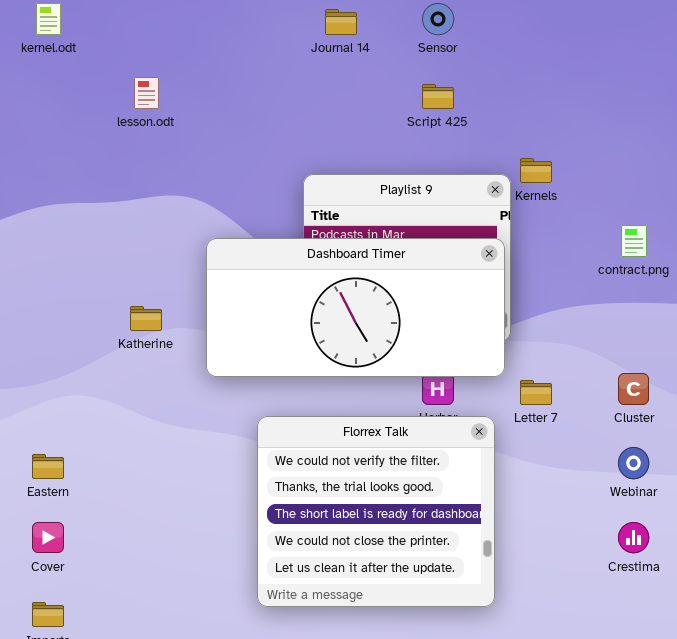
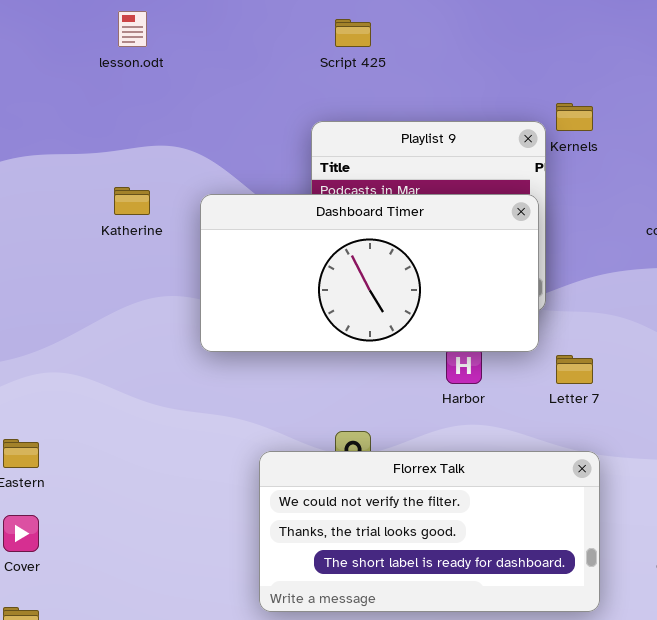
Script 425: [422,84,454,109] -> [335,19,371,47], moved
Katherine: [130,306,162,331] -> [114,187,150,215], moved
Florrex Talk: [257,416,495,607] -> [259,451,600,612], resized

